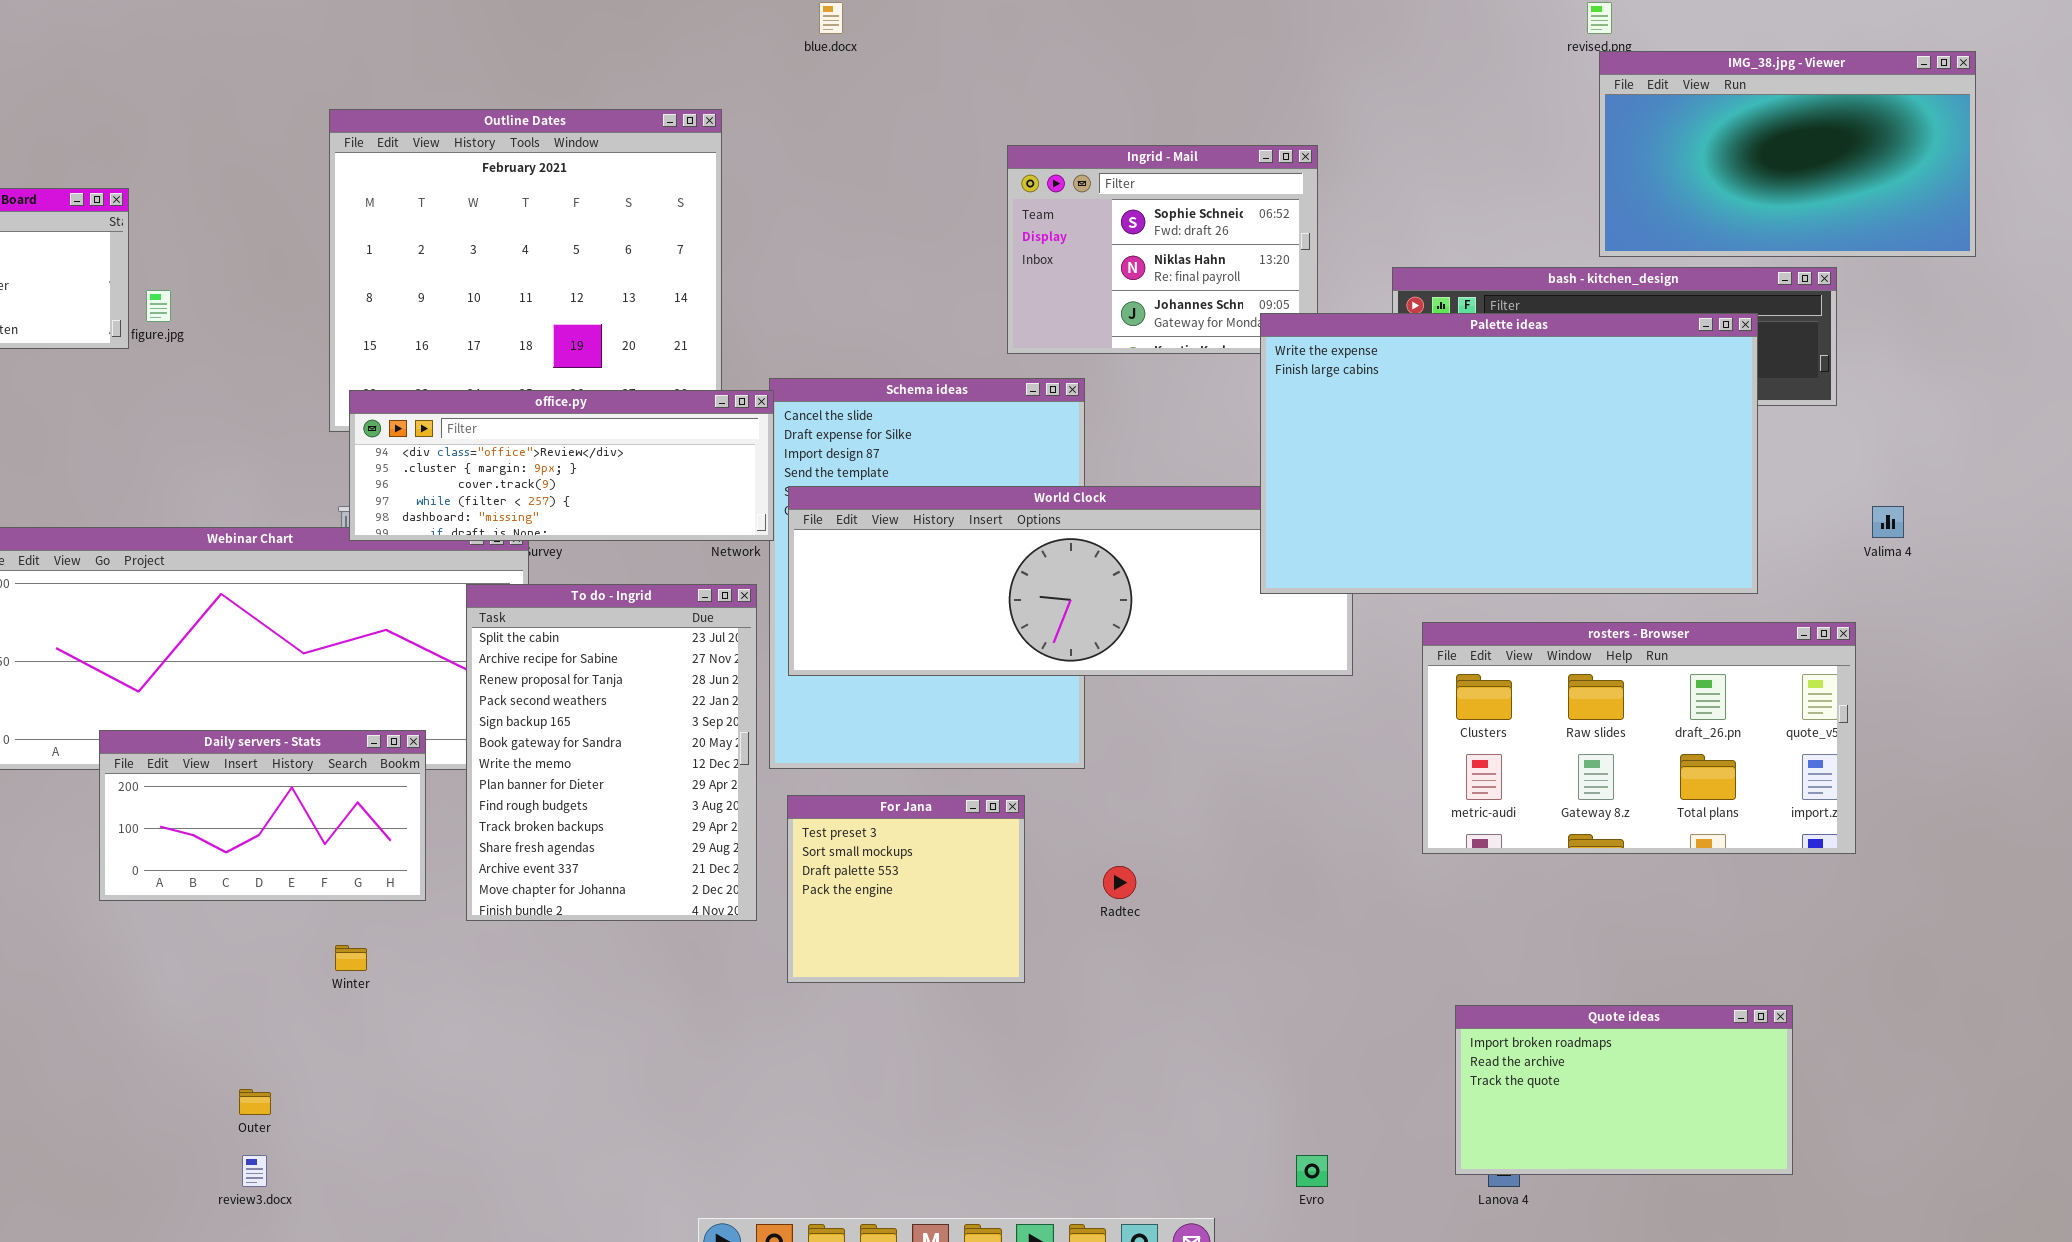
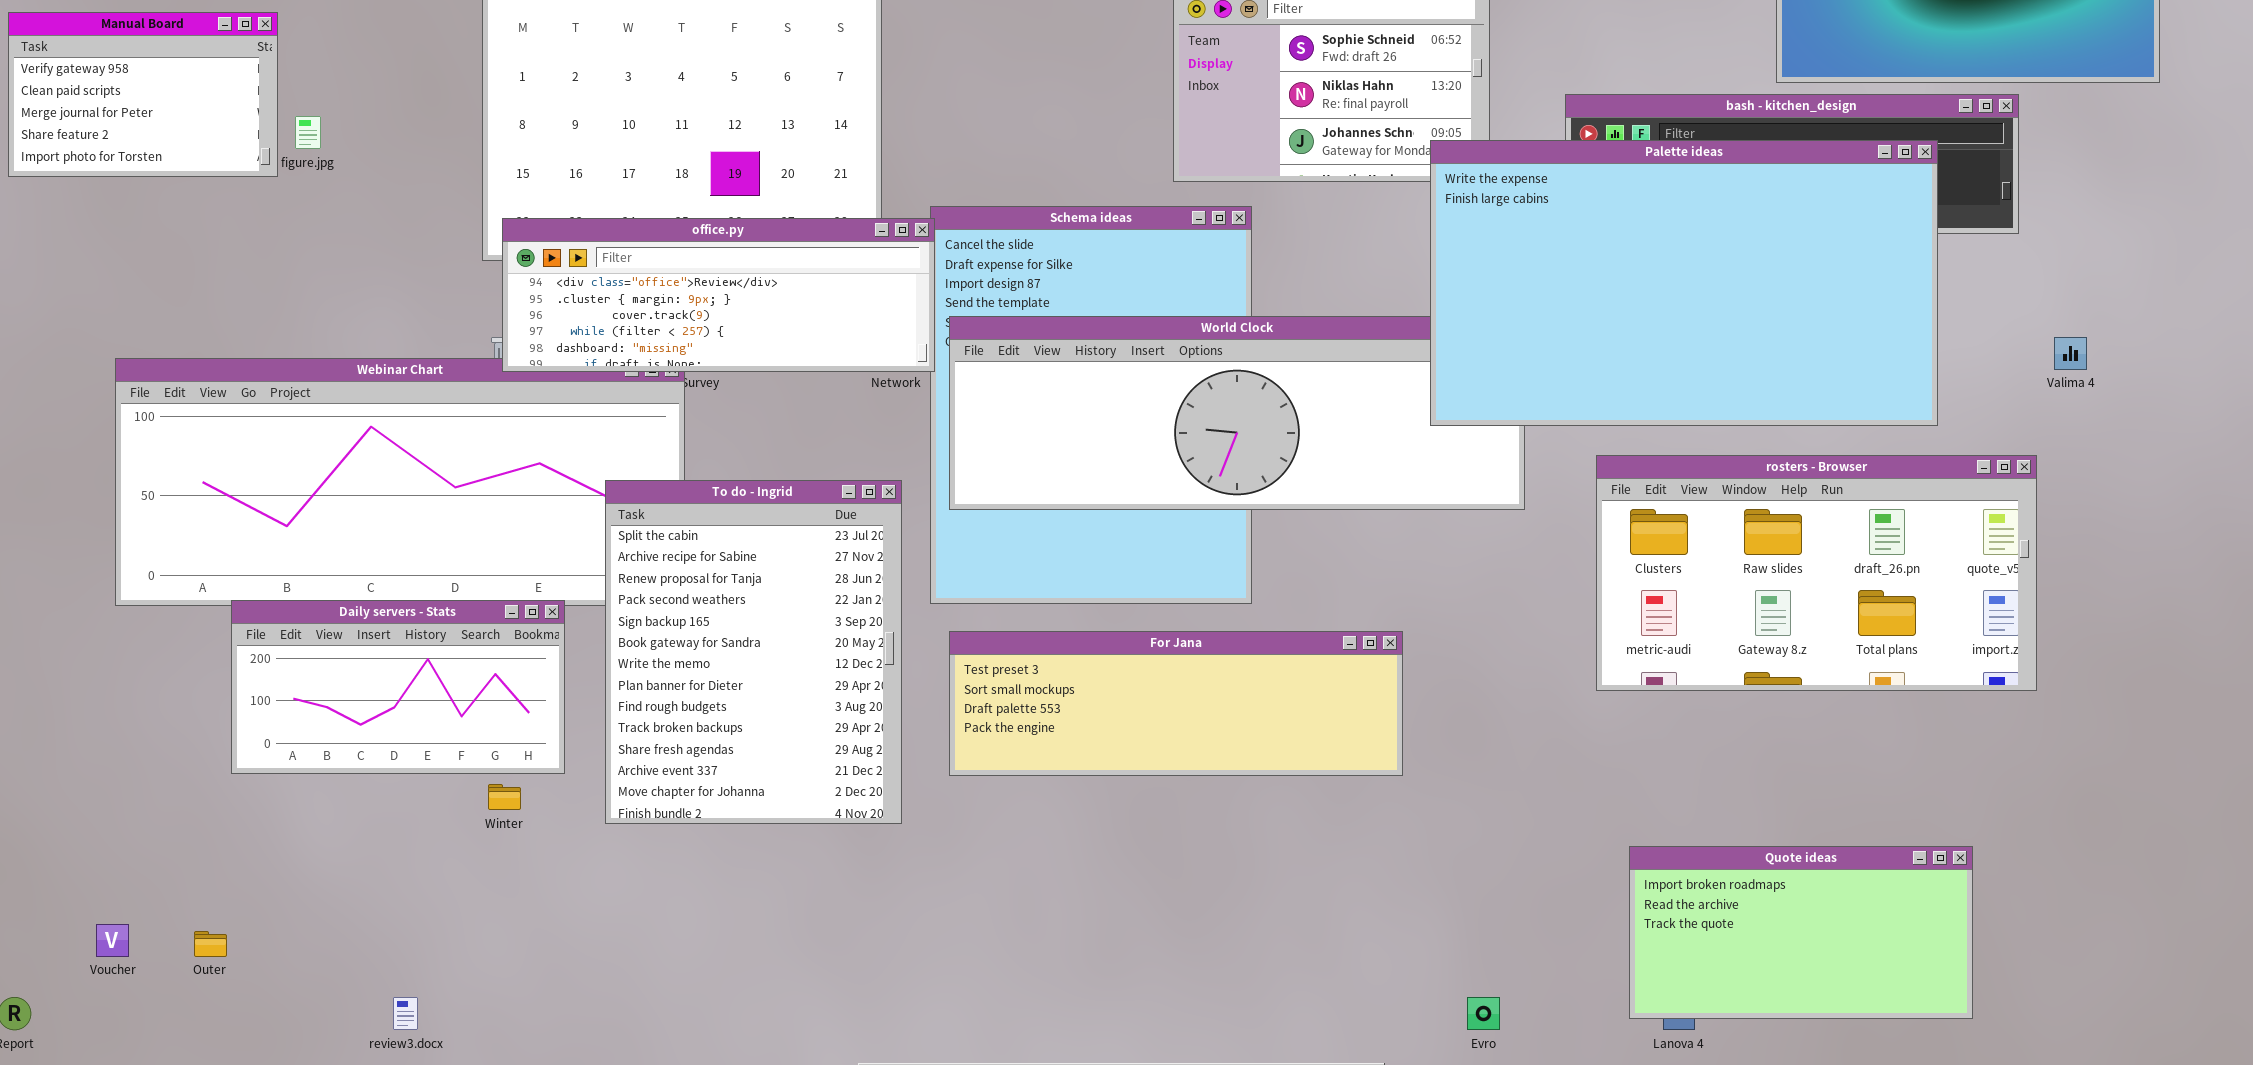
To do - Ingrid: [466,584,757,921] -> [605,480,902,824], moved
Daily servers - Stats: [99,730,426,901] -> [231,600,565,774], moved
For Jana: [787,795,1025,983] -> [949,631,1403,776], resized
Outer: [239,1089,271,1115] -> [194,931,227,957], moved

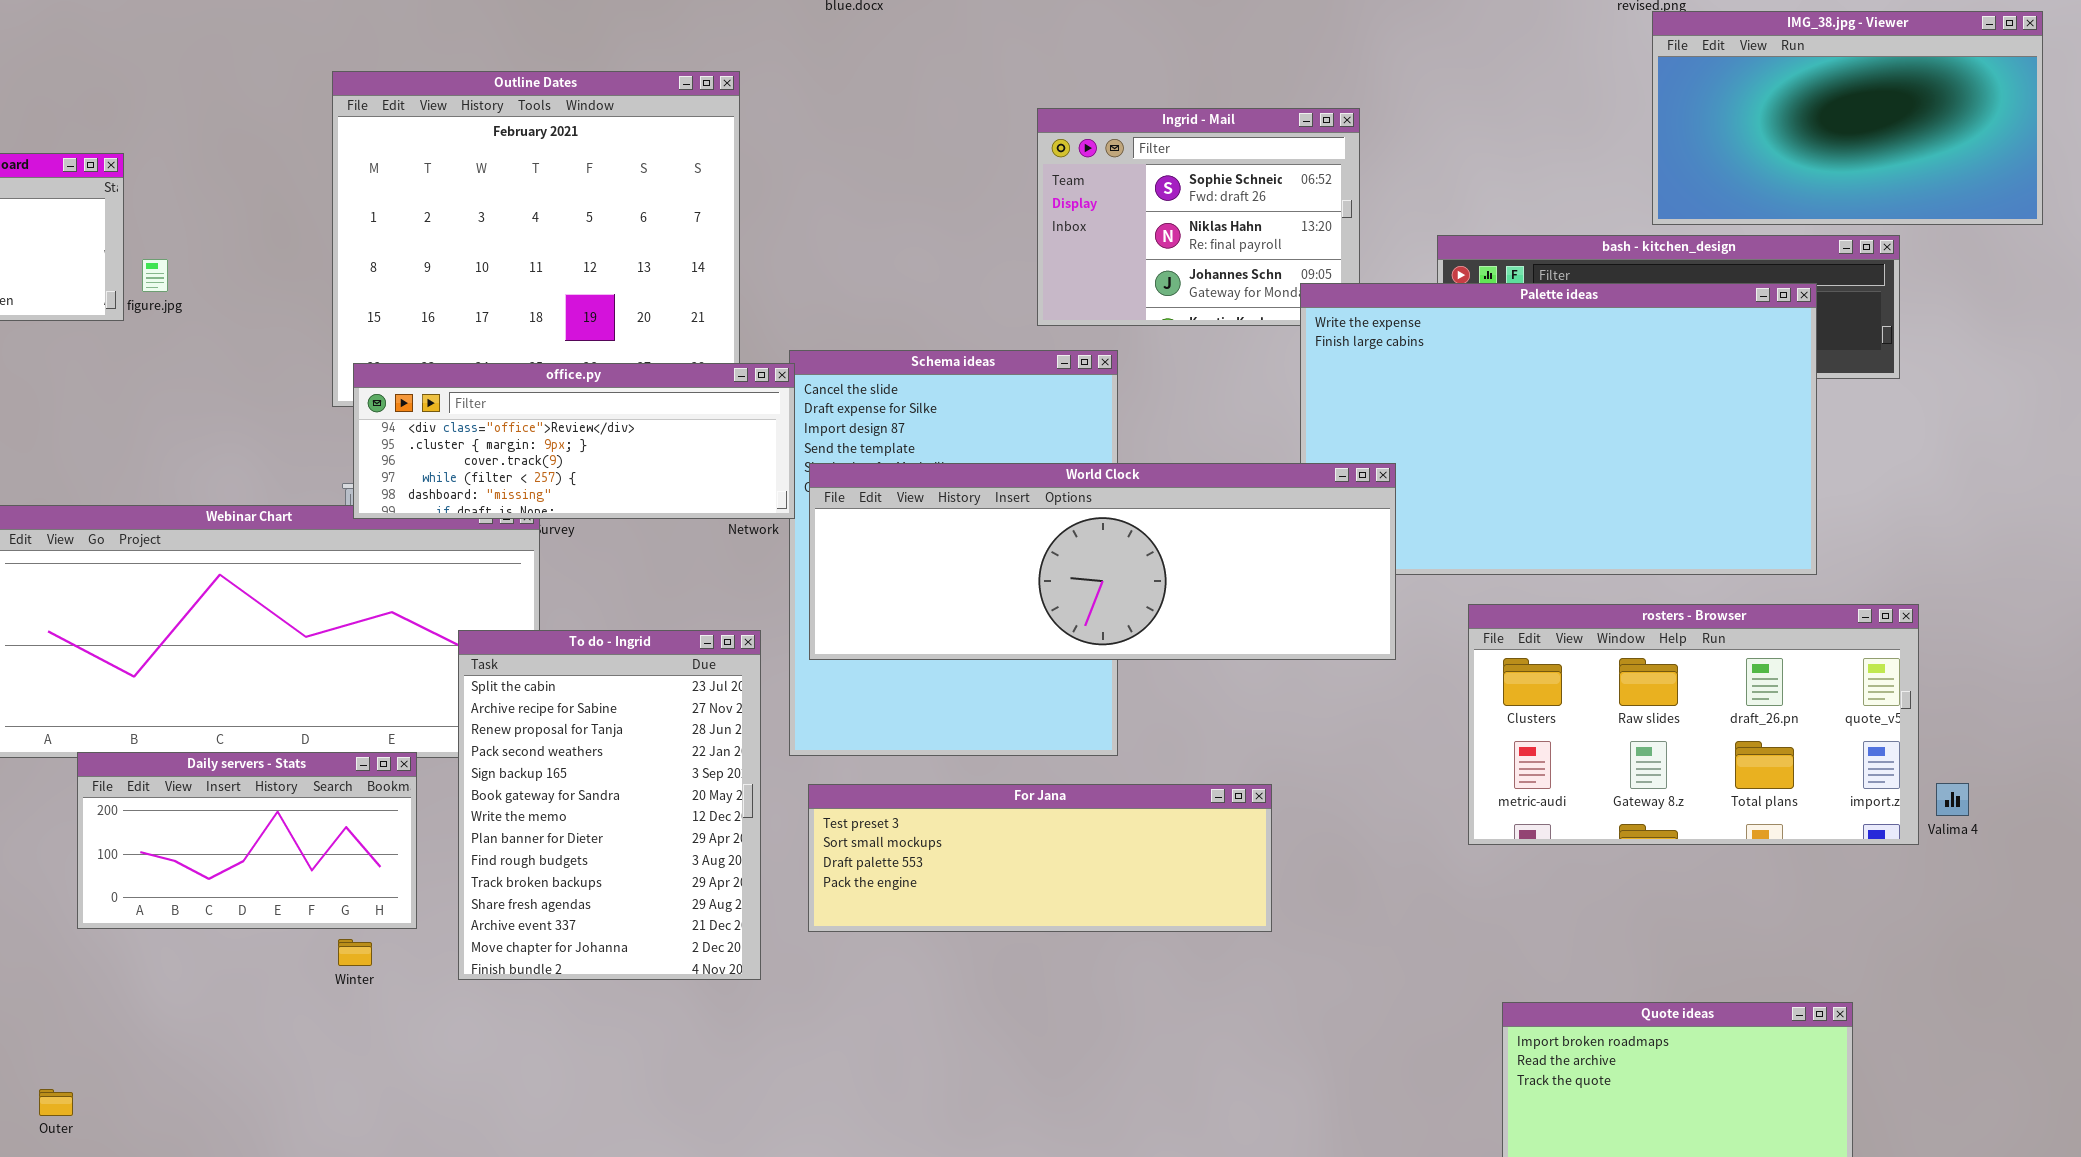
World Clock: [949,316,1525,510] -> [809,463,1396,660], raised
Valima 4: [2054,337,2087,370] -> [1936,783,1969,816], moved

